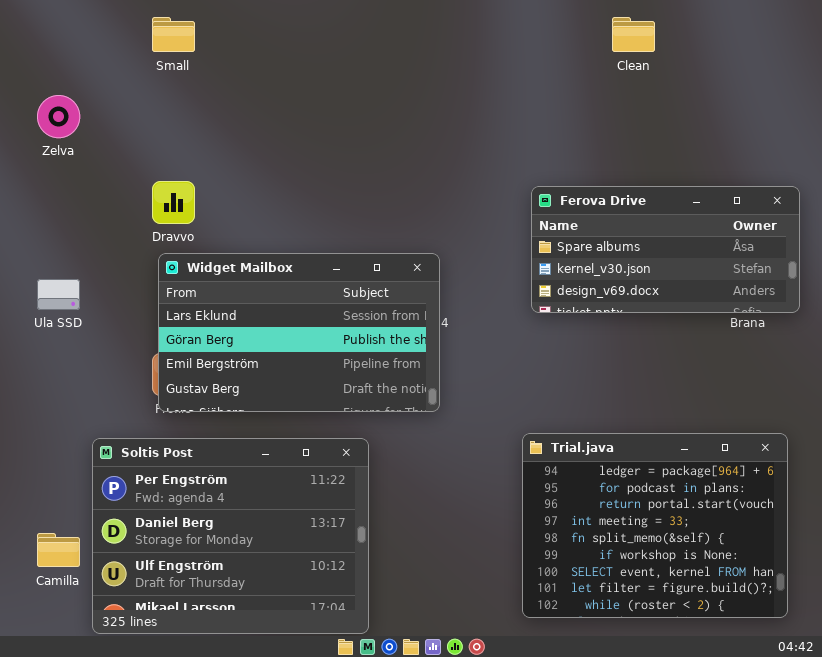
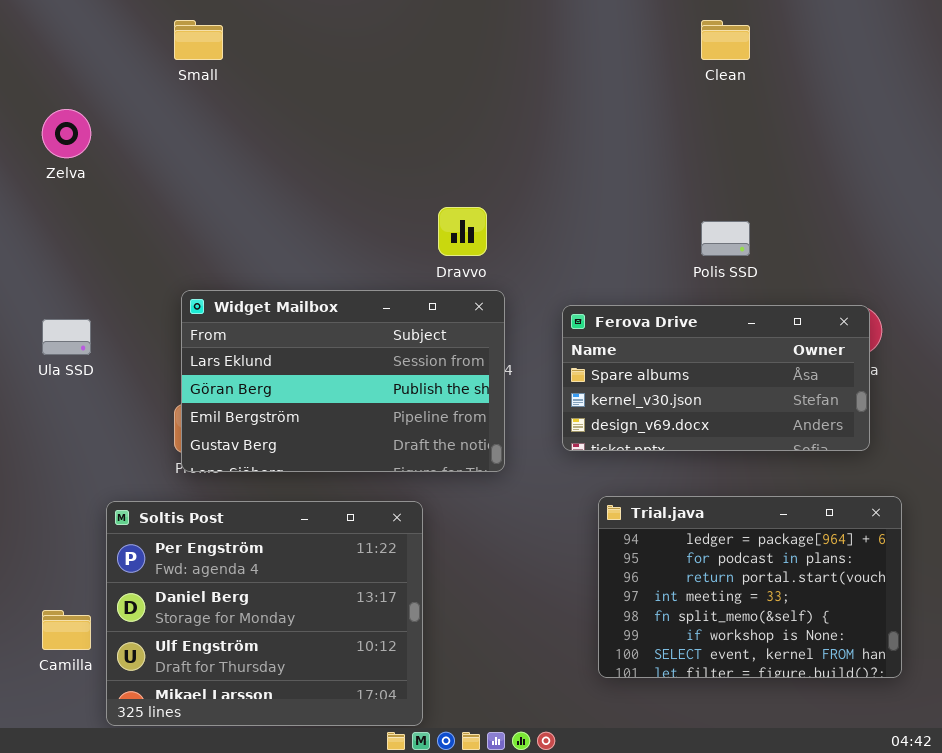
Dravvo: [152,181,195,224] -> [438,207,487,256], moved
Ferova Drive: [531,186,800,313] -> [562,305,870,451], moved
Trial.java: [522,433,788,618] -> [598,496,902,678], resized

